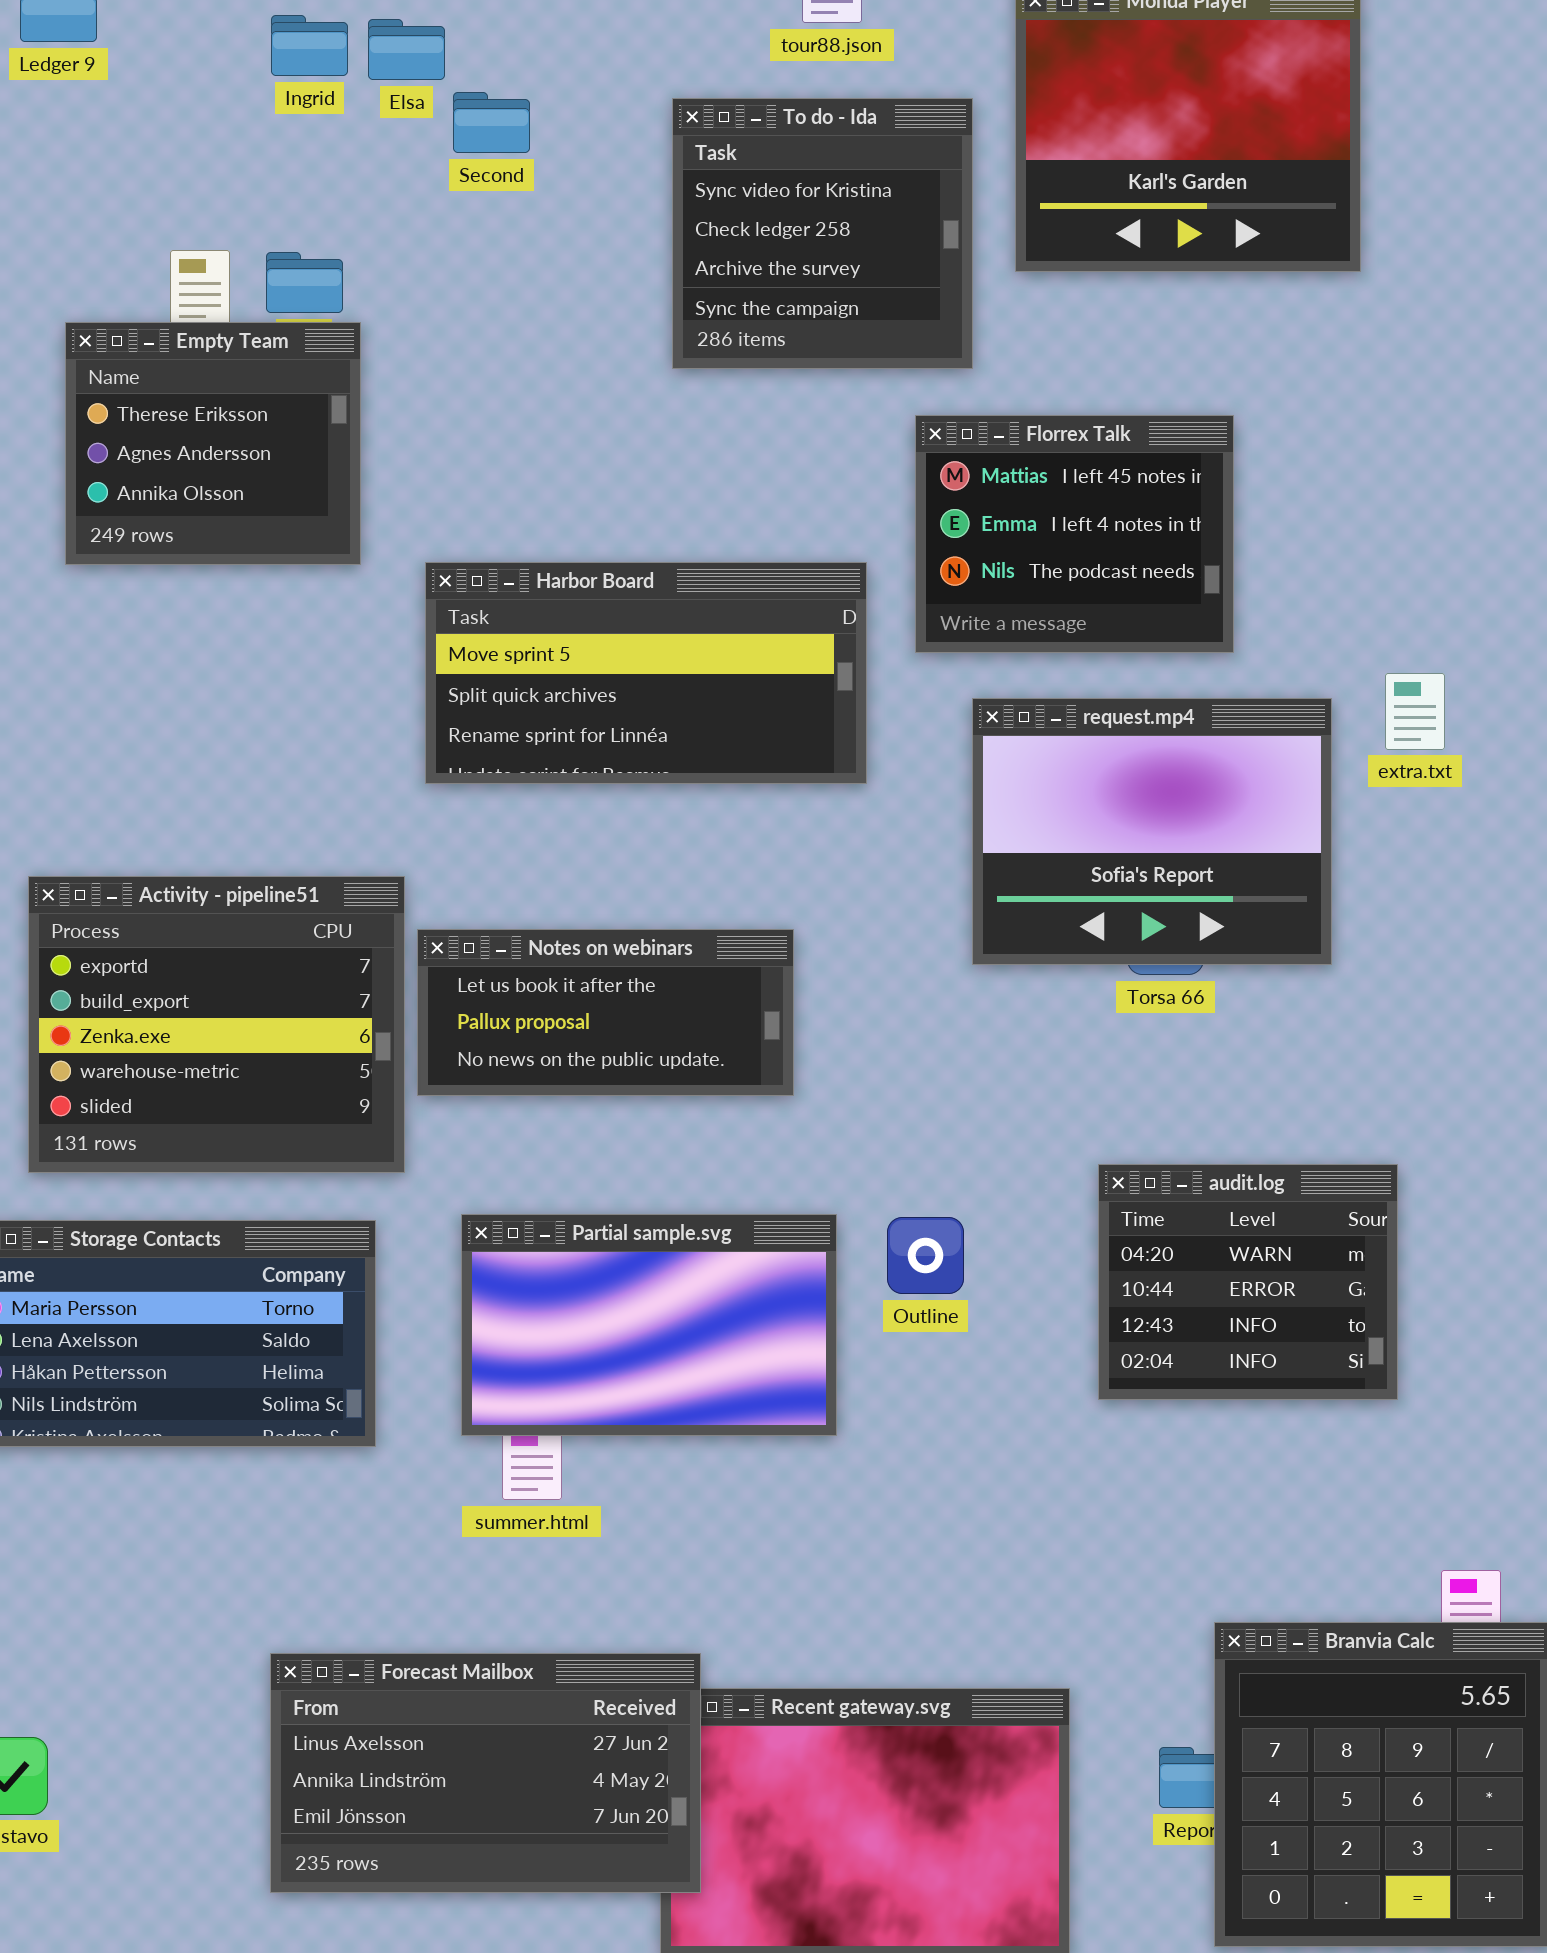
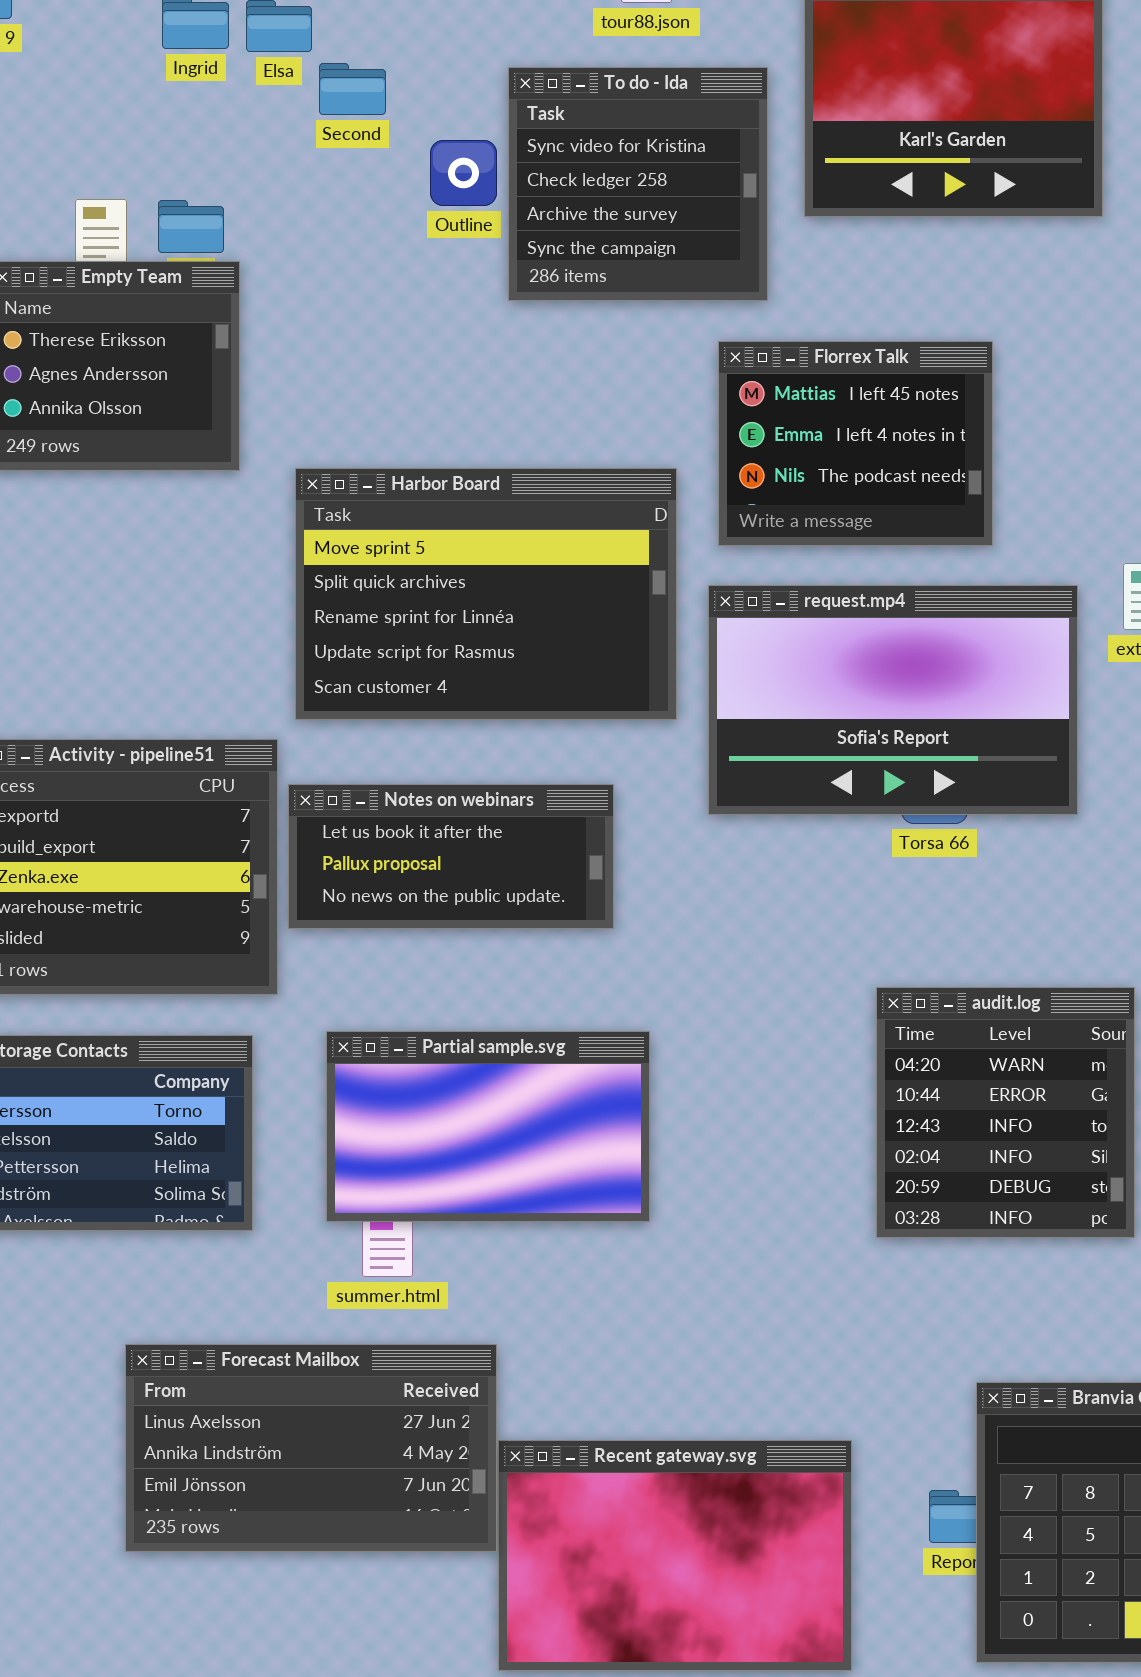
Harbor Board: [425,562,867,784] -> [295,468,677,720], resized
request.mp4: [972,698,1332,965] -> [708,585,1078,815], resized
audit.log: [1098,1164,1398,1400] -> [876,987,1135,1238], resized
Outline: [887,1217,964,1294] -> [430,140,497,206], moved
Forecast Mailbox: [270,1653,701,1893] -> [125,1344,497,1552], moved

